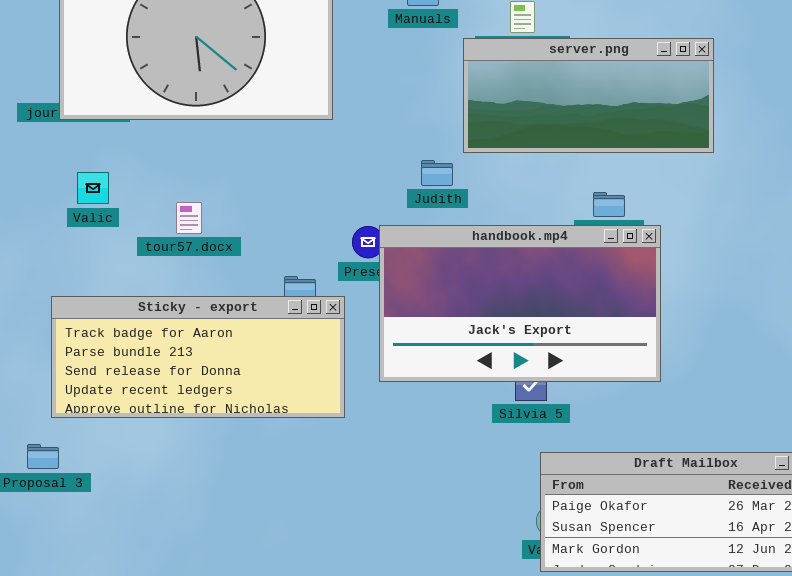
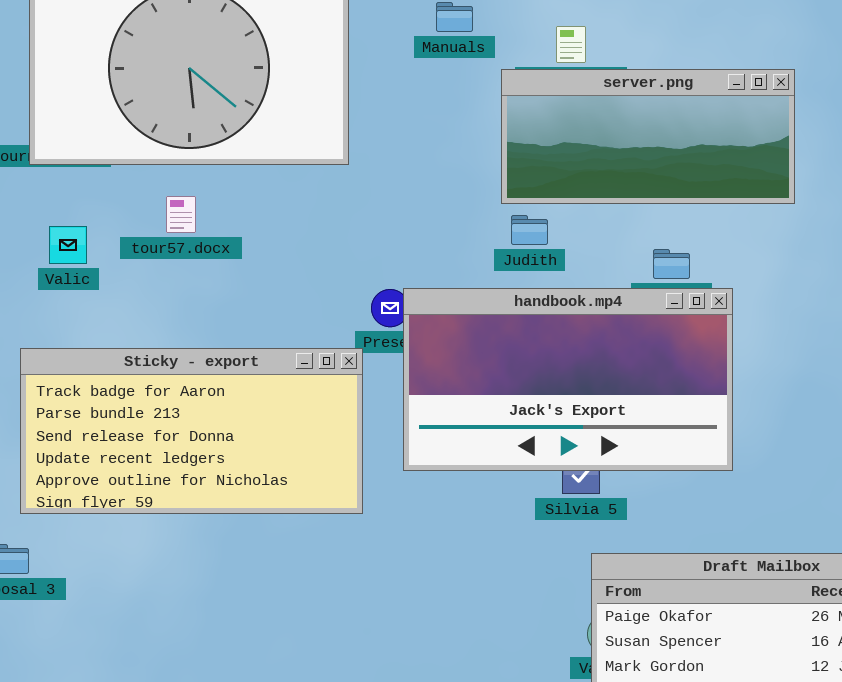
Judith: [421,160,453,186] -> [511,215,548,245], moved
tour57.docx: [176,202,202,234] -> [166,196,196,233], moved
Sticky - export: [51,296,345,418] -> [20,348,363,514], resized

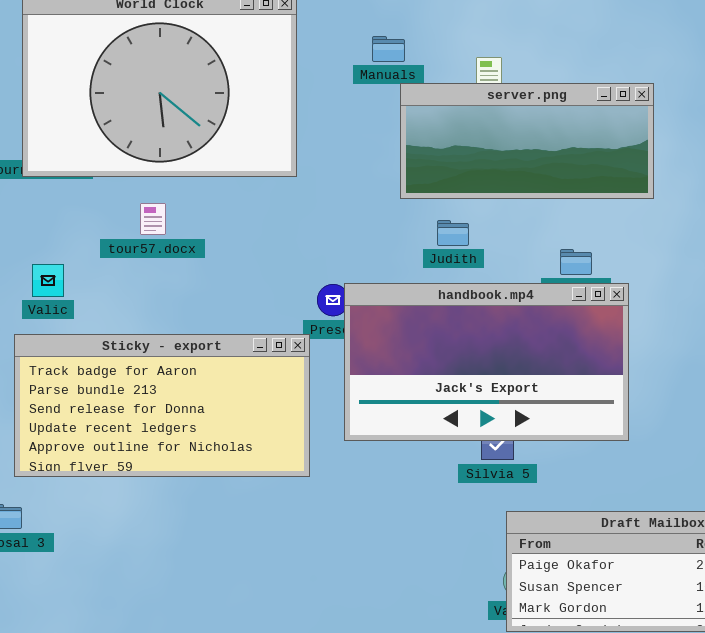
server.png: [501,69,795,204] -> [400,83,654,199], moved
Valic: [49,226,87,264] -> [32,264,64,297], moved

